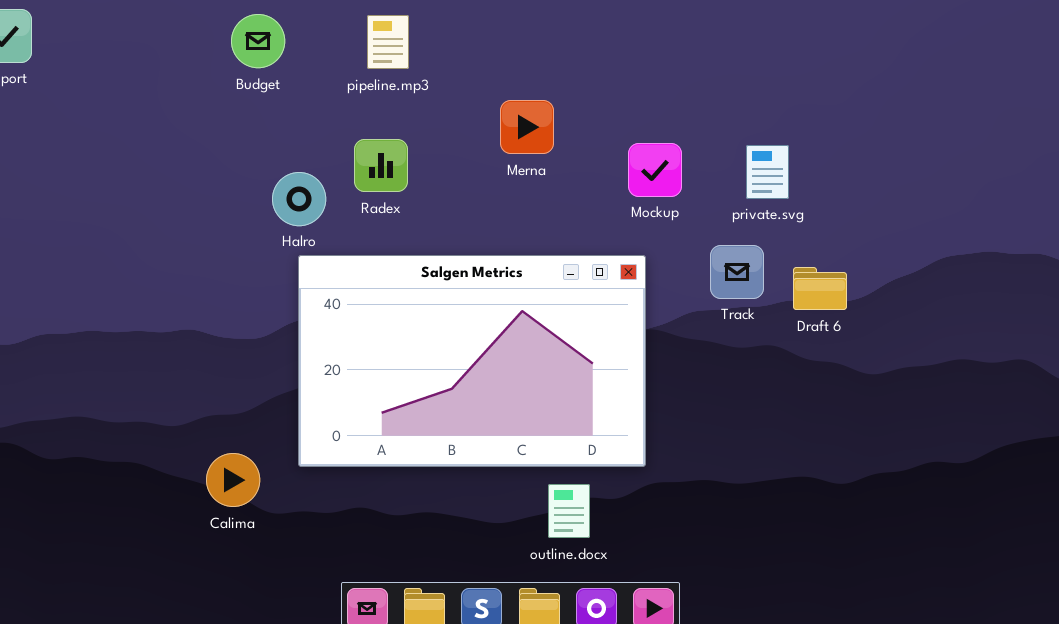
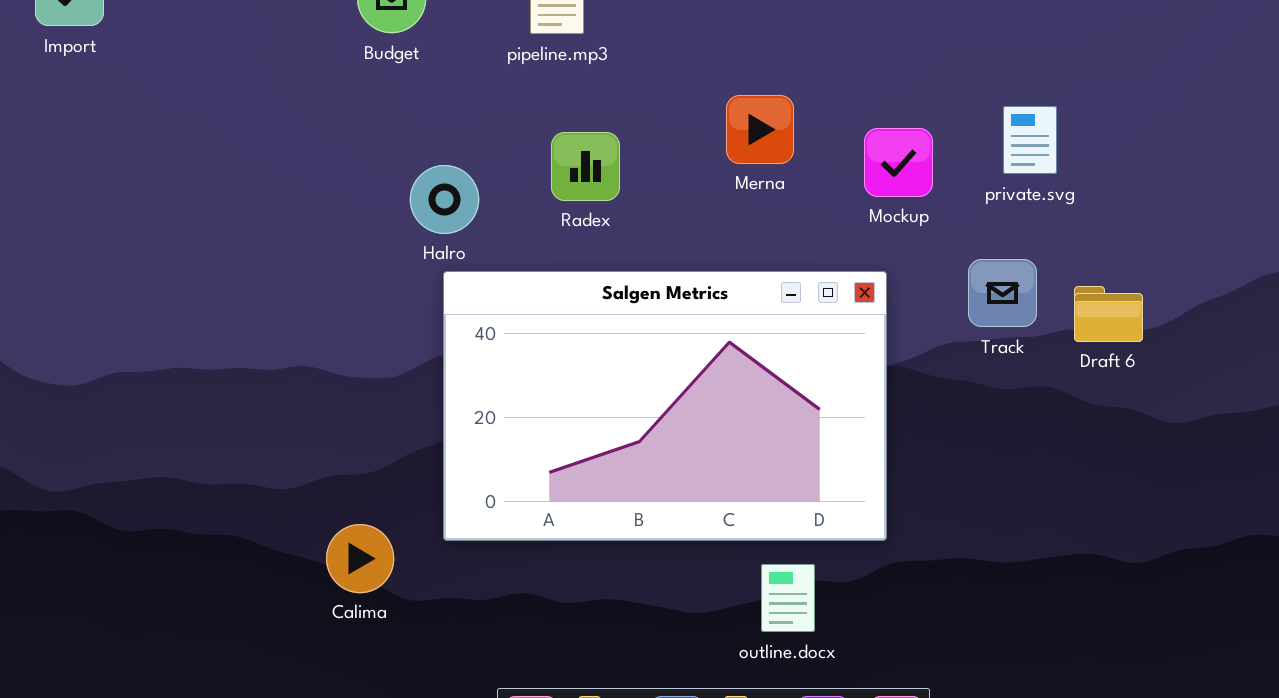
Merna: [500,100,554,154] -> [726,95,794,164], moved
Radex: [354,139,408,192] -> [551,132,620,201], moved
private.svg: [746,145,789,199] -> [1003,106,1057,174], moved

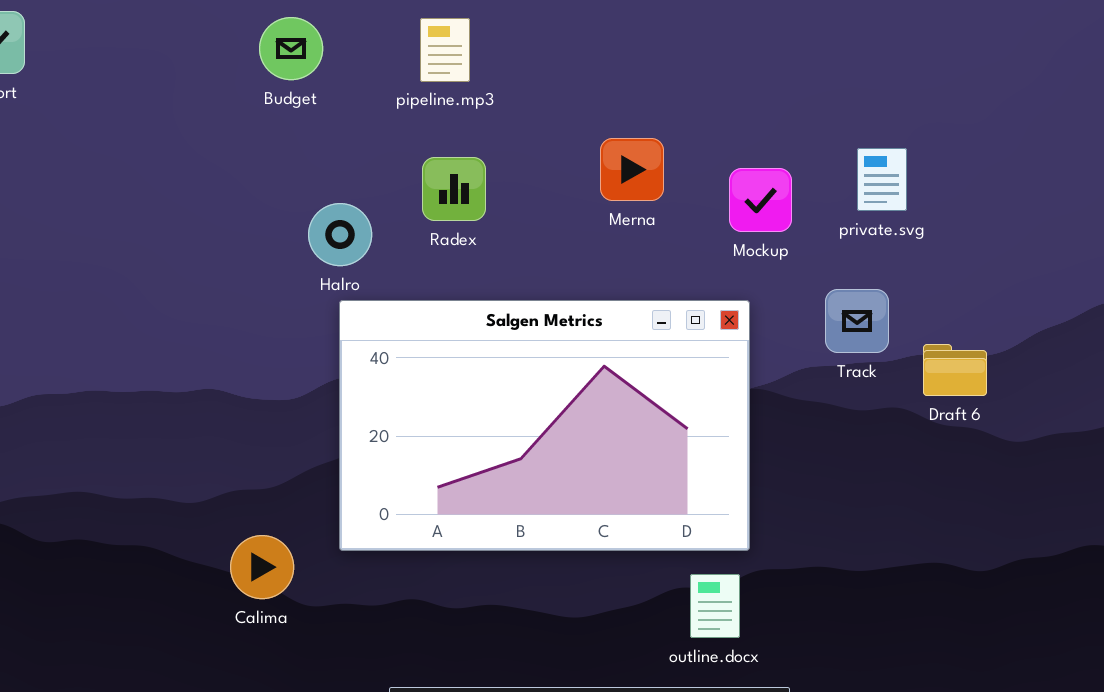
Radex: [551,132,620,201] -> [422,157,486,221], moved
Draft 6: [1074,286,1143,342] -> [923,344,987,396], moved
outline.docx: [761,564,815,632] -> [690,574,740,638], moved

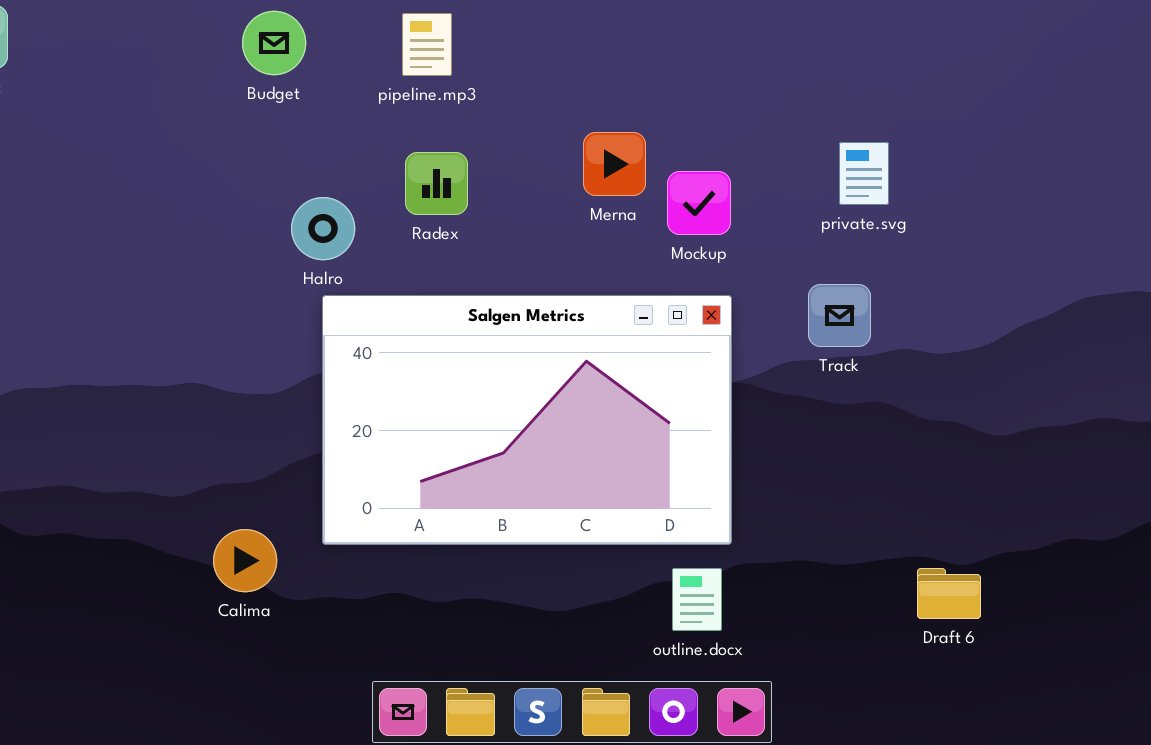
Mockup: [729,168,792,232] -> [667,171,731,235], moved
Draft 6: [923,344,987,396] -> [917,568,981,619], moved

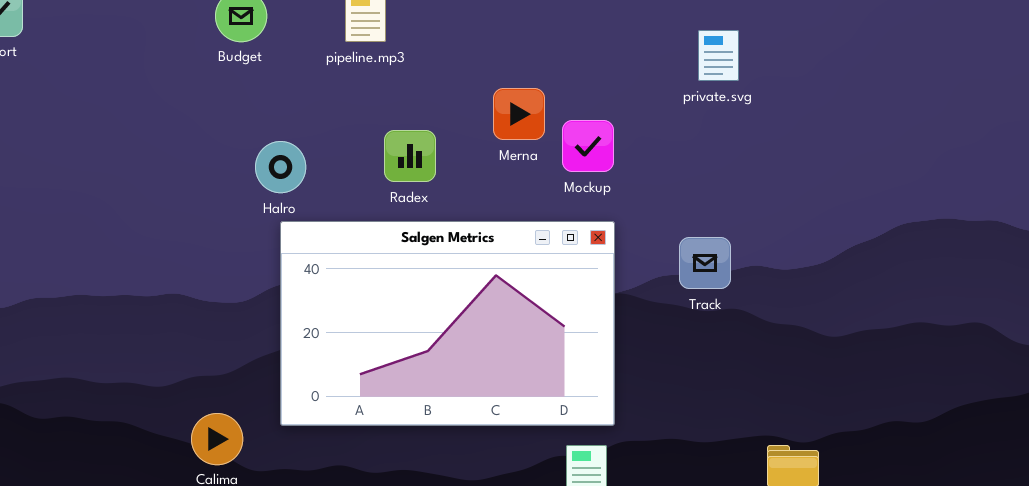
private.svg: [839,142,889,205] -> [698,30,739,81], moved
Radex: [405,152,468,215] -> [384,130,436,182], moved
Track: [808,284,871,347] -> [679,237,731,289], moved

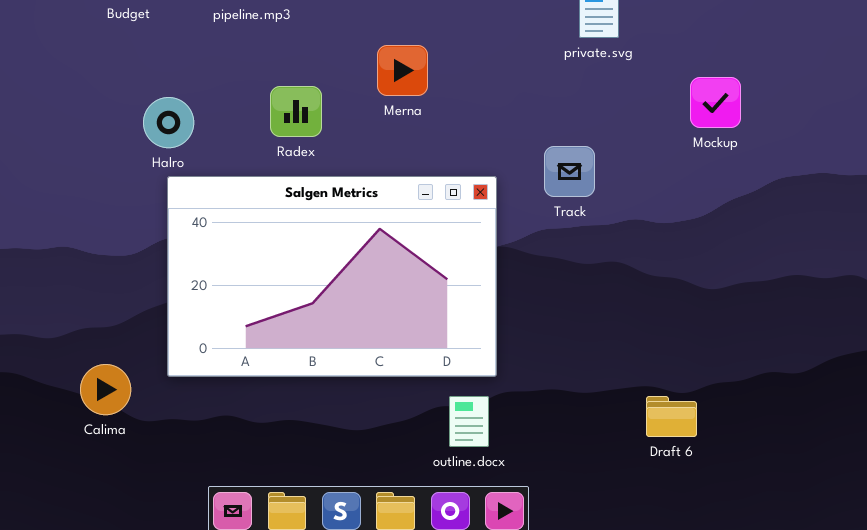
Mockup: [562,120,614,172] -> [690,77,741,128], moved
Track: [679,237,731,289] -> [544,146,595,197], moved

